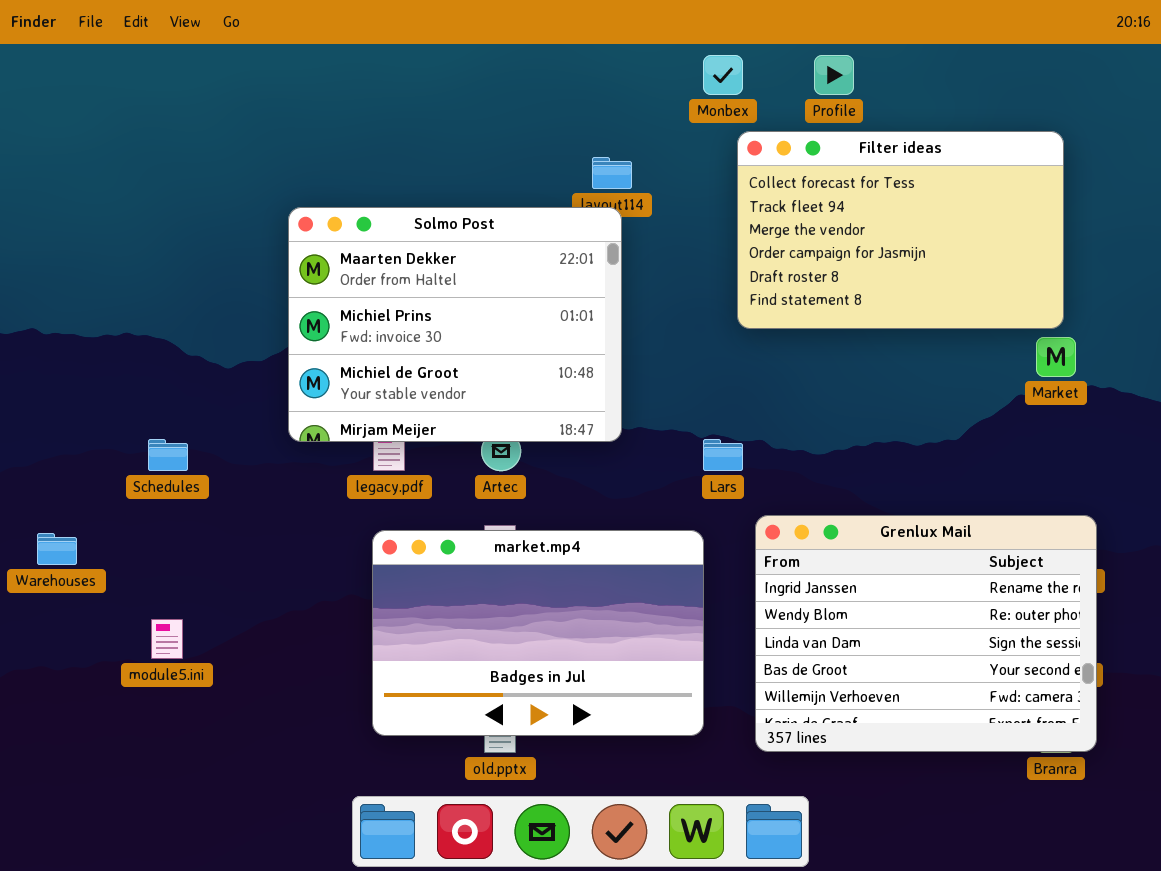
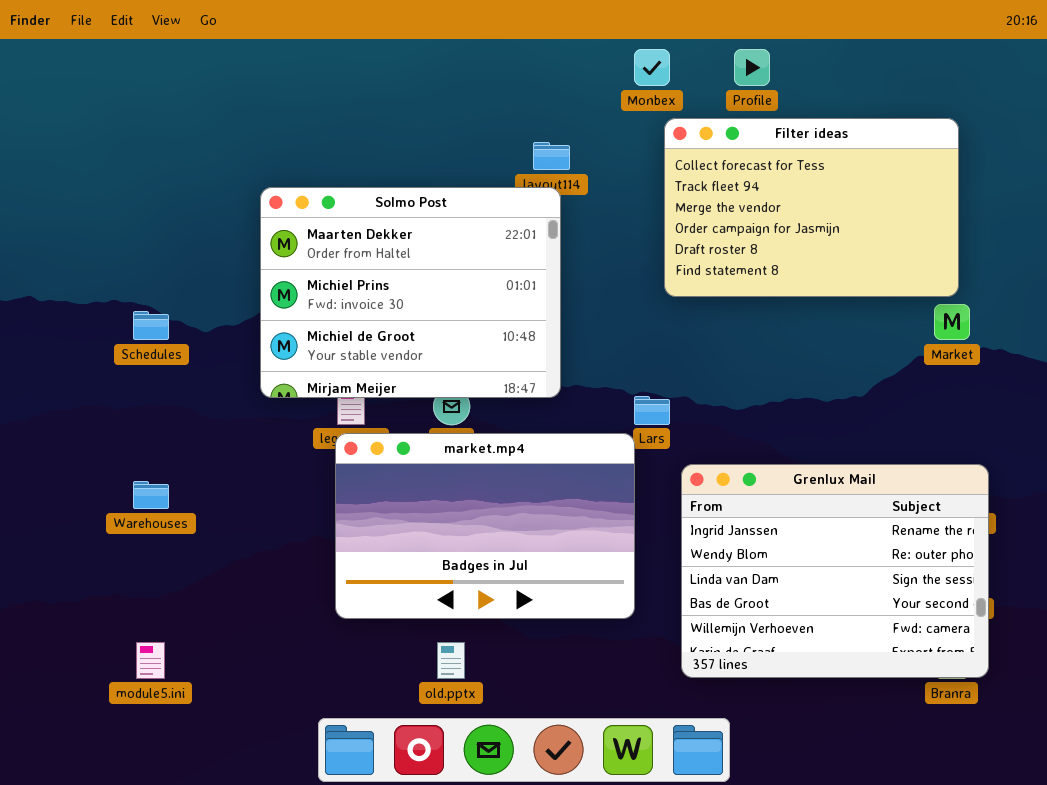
Schedules: [148,439,188,471] -> [133,311,169,340], moved
market.mp4: [372,530,704,736] -> [335,433,635,619], moved
Warehouses: [37,533,77,565] -> [133,481,169,509], moved
module5.ini: [151,619,183,659] -> [136,642,165,679], moved

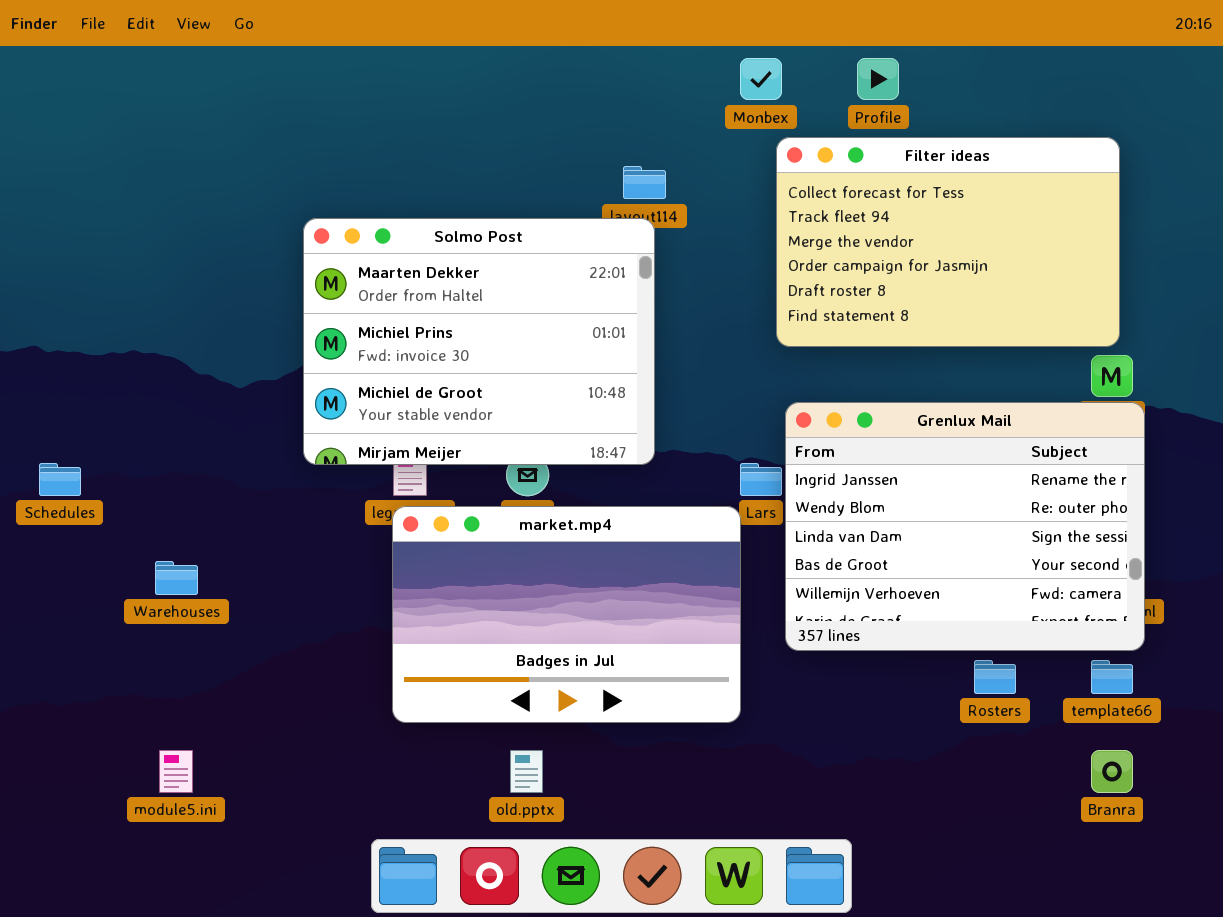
Schedules: [133,311,169,340] -> [39,463,81,496], moved
Grenlux Mail: [681,464,989,678] -> [785,402,1145,651], moved

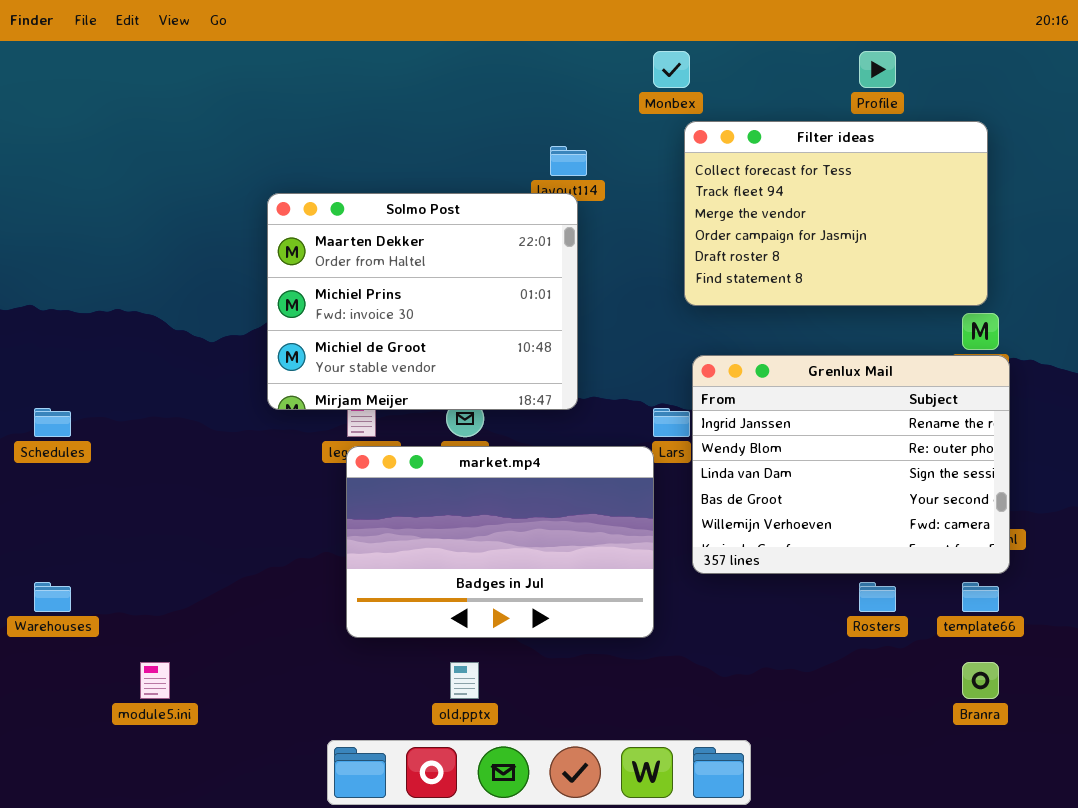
Profile: [857,58,899,100] -> [859,51,896,88], moved
Warehouses: [155,561,198,595] -> [34,582,71,612], moved

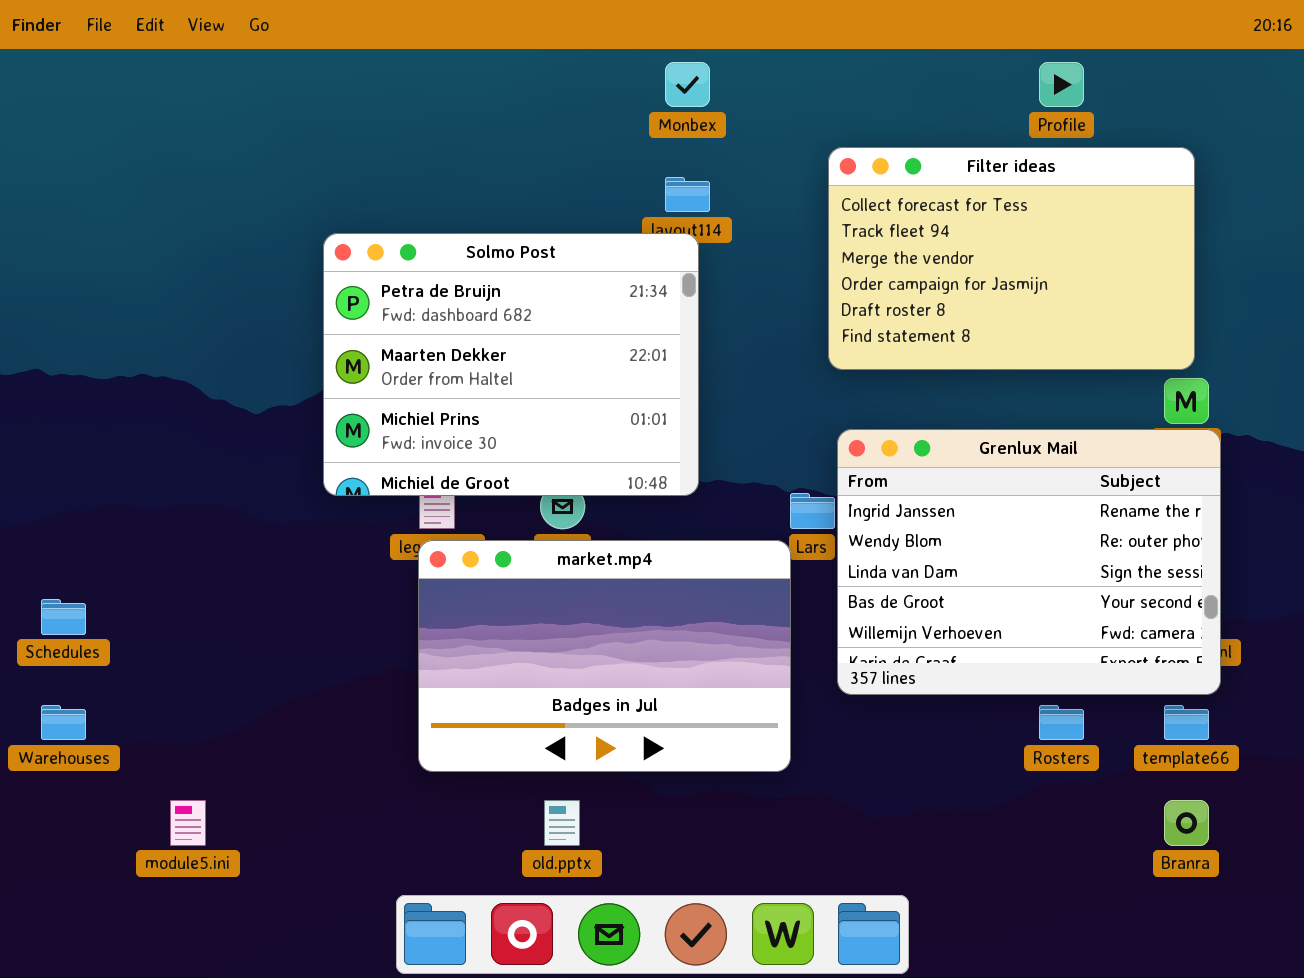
Monbex: [653,51,690,88] -> [665,62,710,107], moved
Solmo Post: [267,193,578,410] -> [323,233,699,496], scrolled up 1 row
Schedules: [34,408,71,437] -> [41,599,86,635], moved

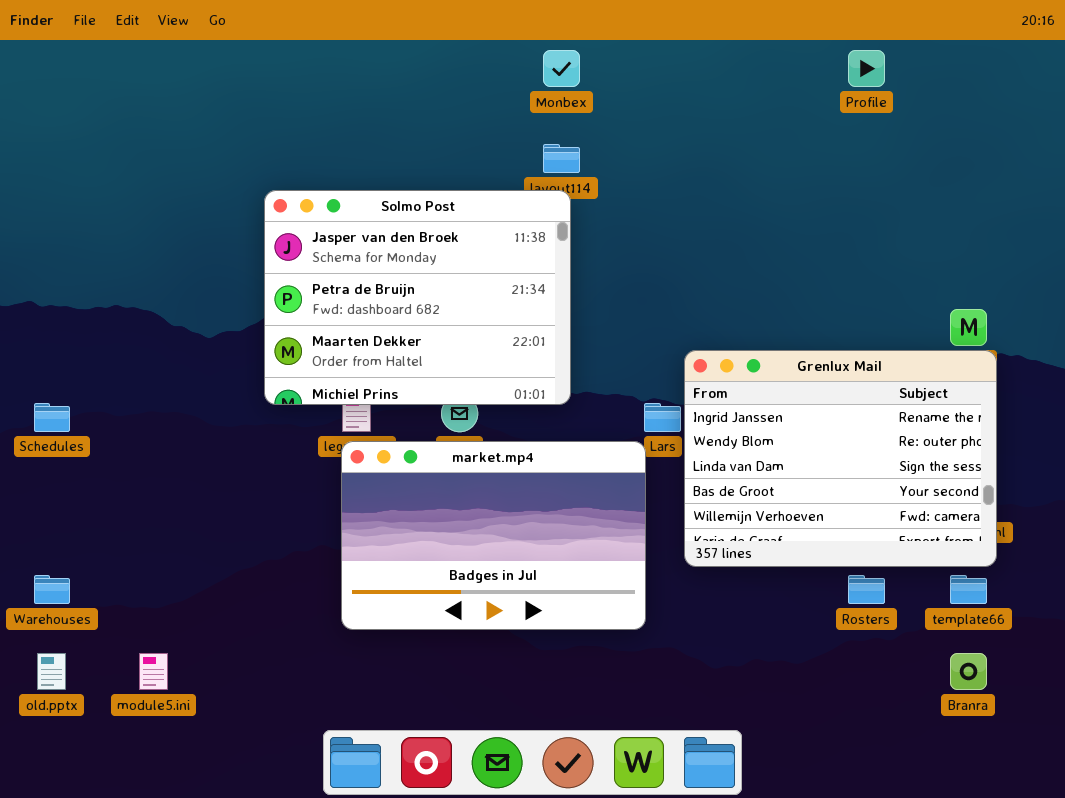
Filter ideas: [828,147,1195,370] -> none, closed
Solmo Post: [323,233,699,496] -> [264,190,571,405], scrolled up 1 row
Schedules: [41,599,86,635] -> [34,403,70,432], moved
old.pptx: [544,800,580,846] -> [37,653,66,690], moved

